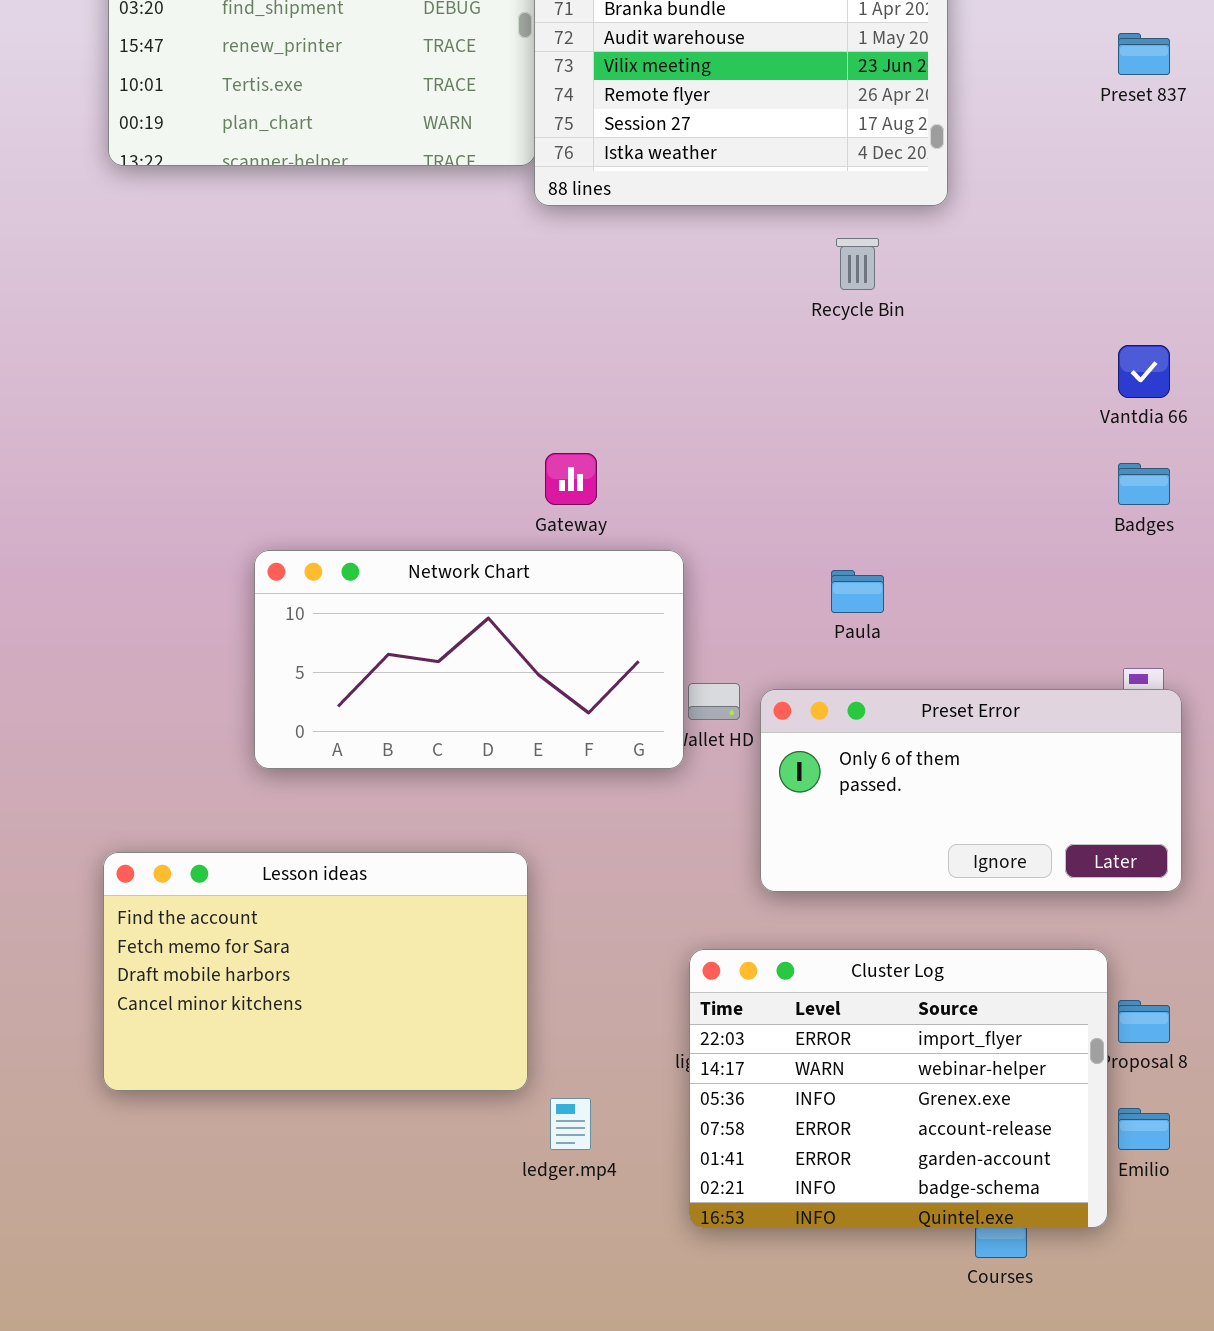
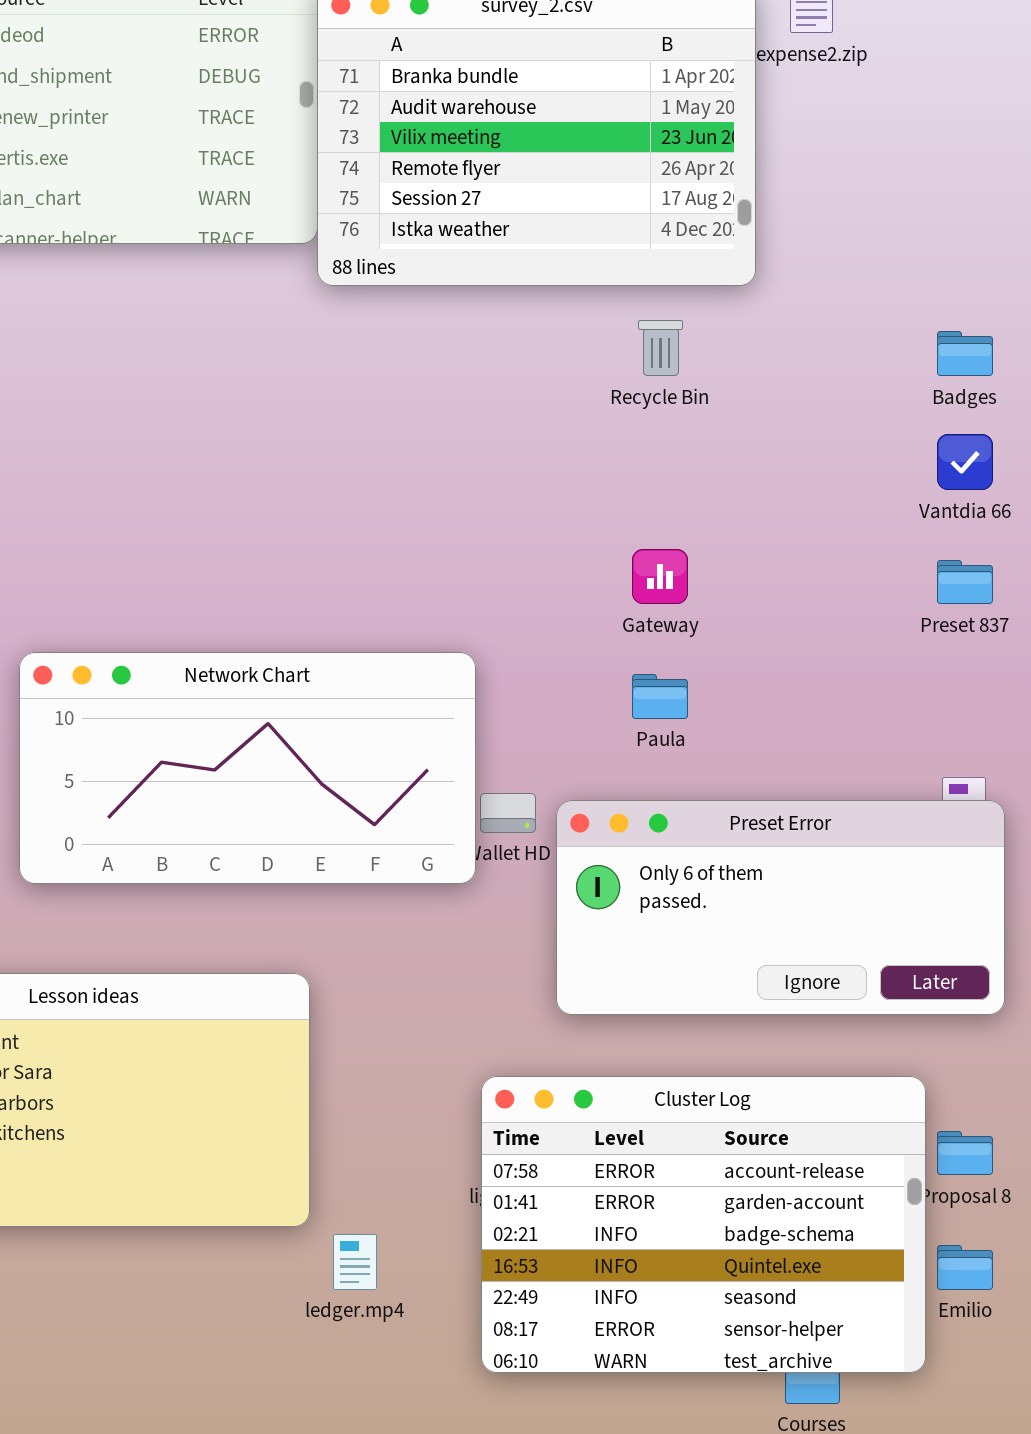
Preset 837: [1118,33,1170,75] -> [937,560,993,604], moved
Gateway: [545,453,597,505] -> [632,549,688,604], moved
Badges: [1118,463,1170,505] -> [937,331,993,376], moved
Cluster Log: [689,949,1108,1228] -> [481,1076,926,1373], scrolled down 3 rows

